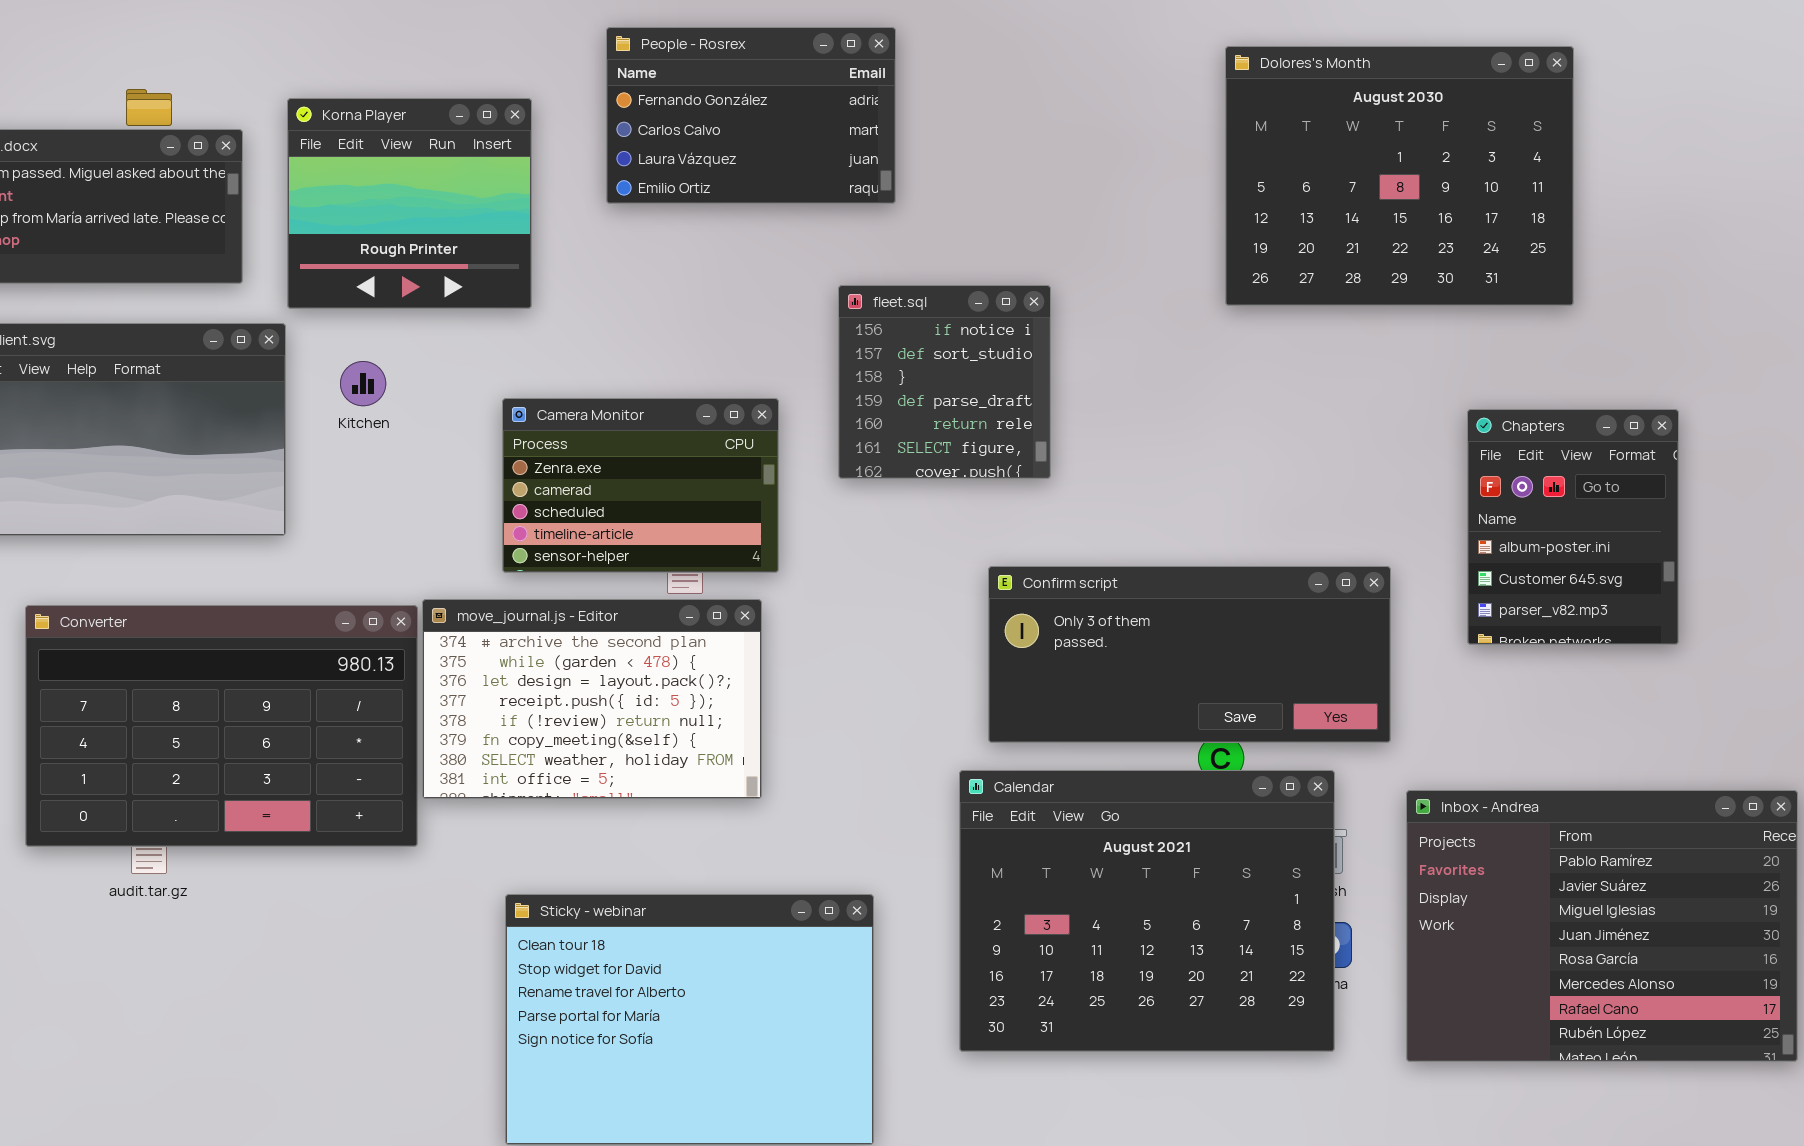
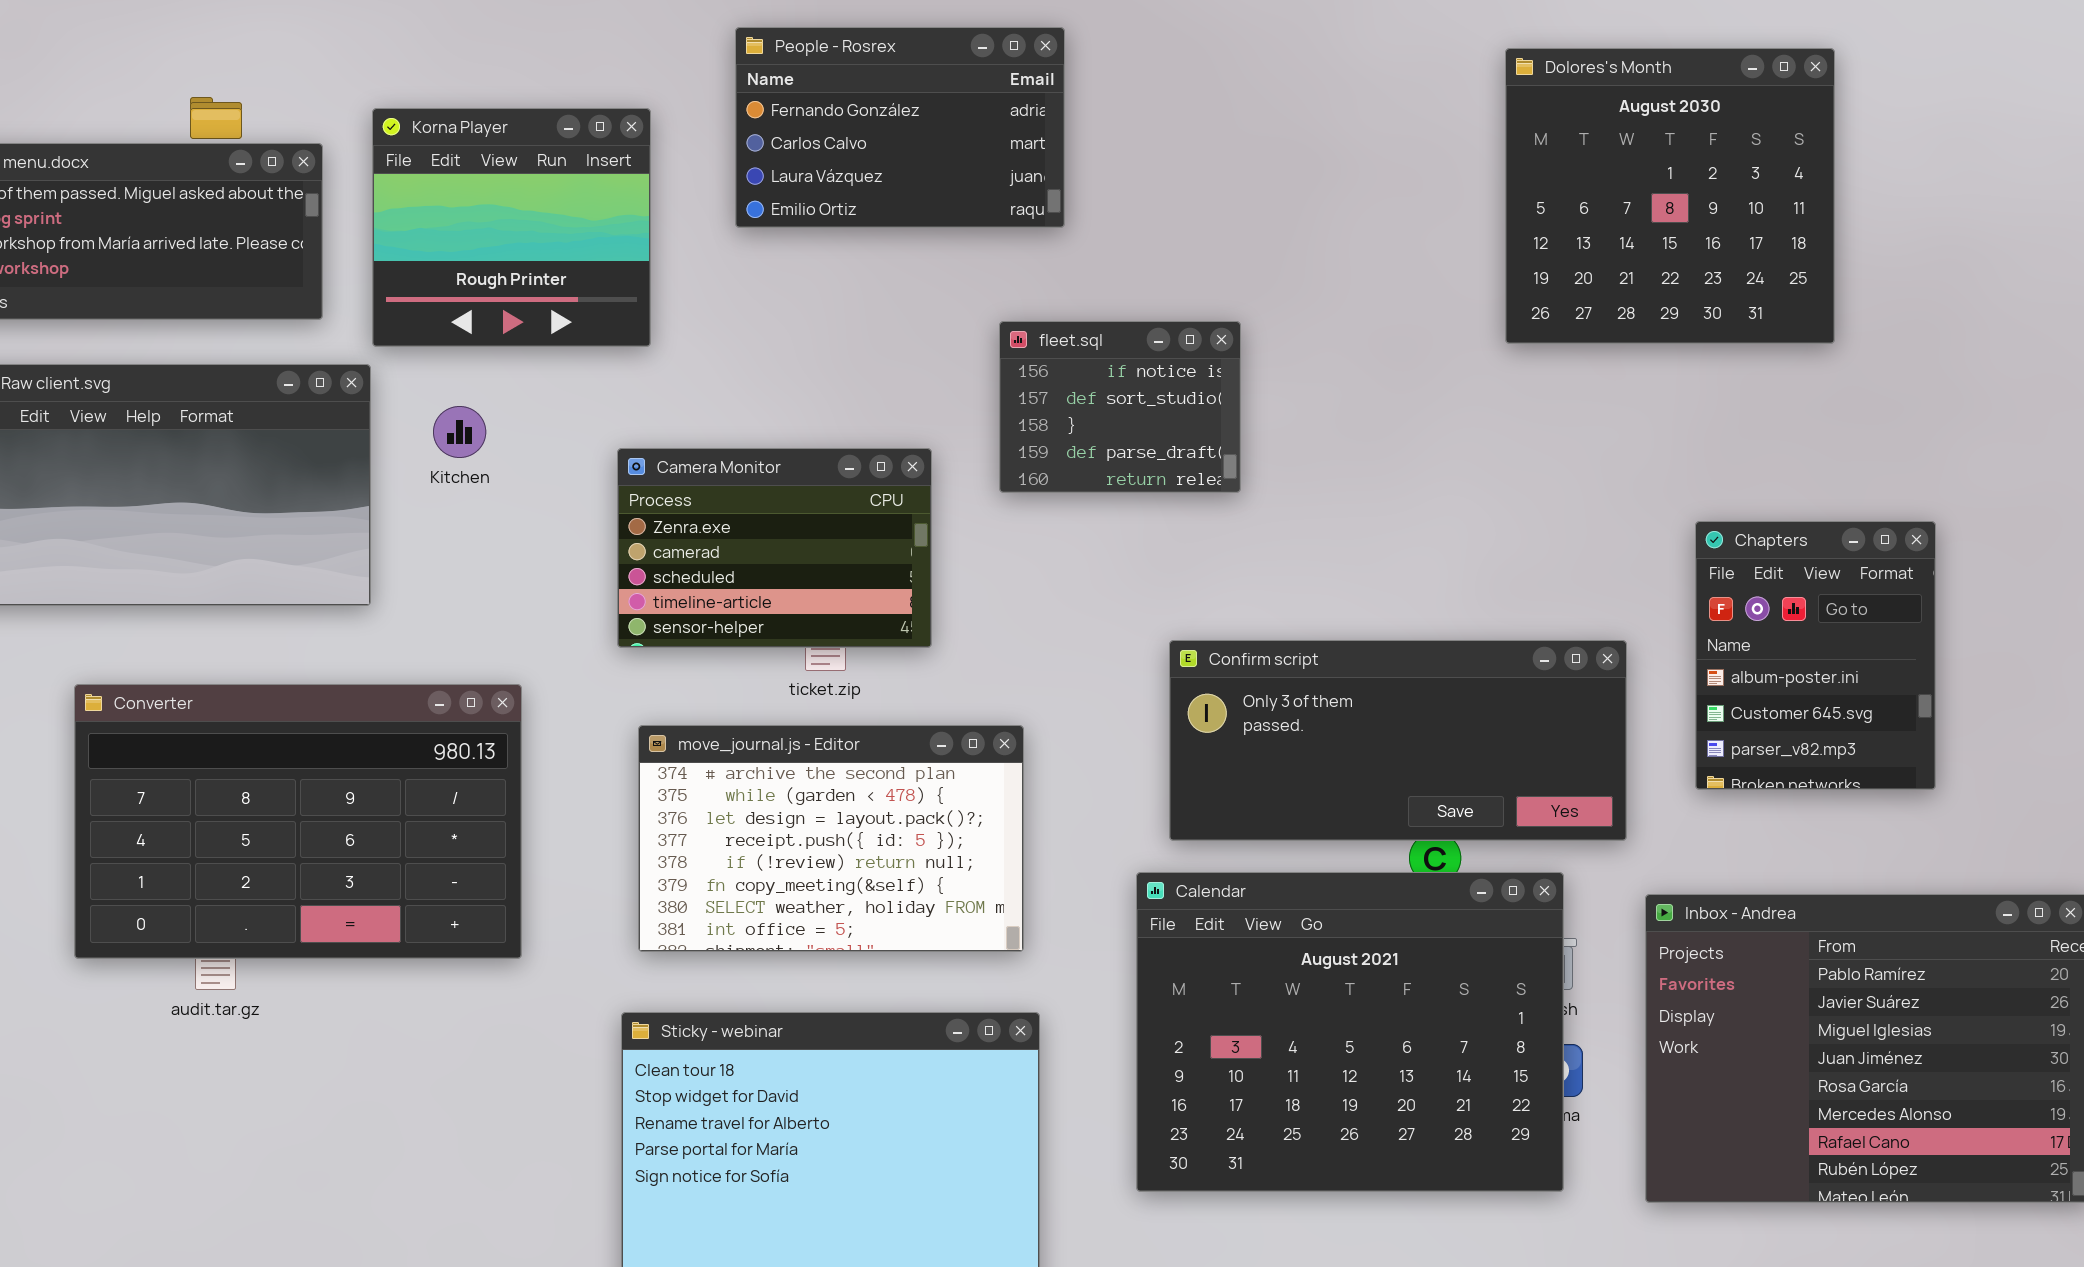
Dolores's Month: [1225,46,1574,306] -> [1505,48,1835,344], resized
fleet.sql: [838,285,1051,479] -> [999,321,1241,493], resized
Chapters: [1467,409,1679,645] -> [1695,521,1936,790], moved
move_journal.js - Editor: [422,599,762,799] -> [638,725,1024,952], moved

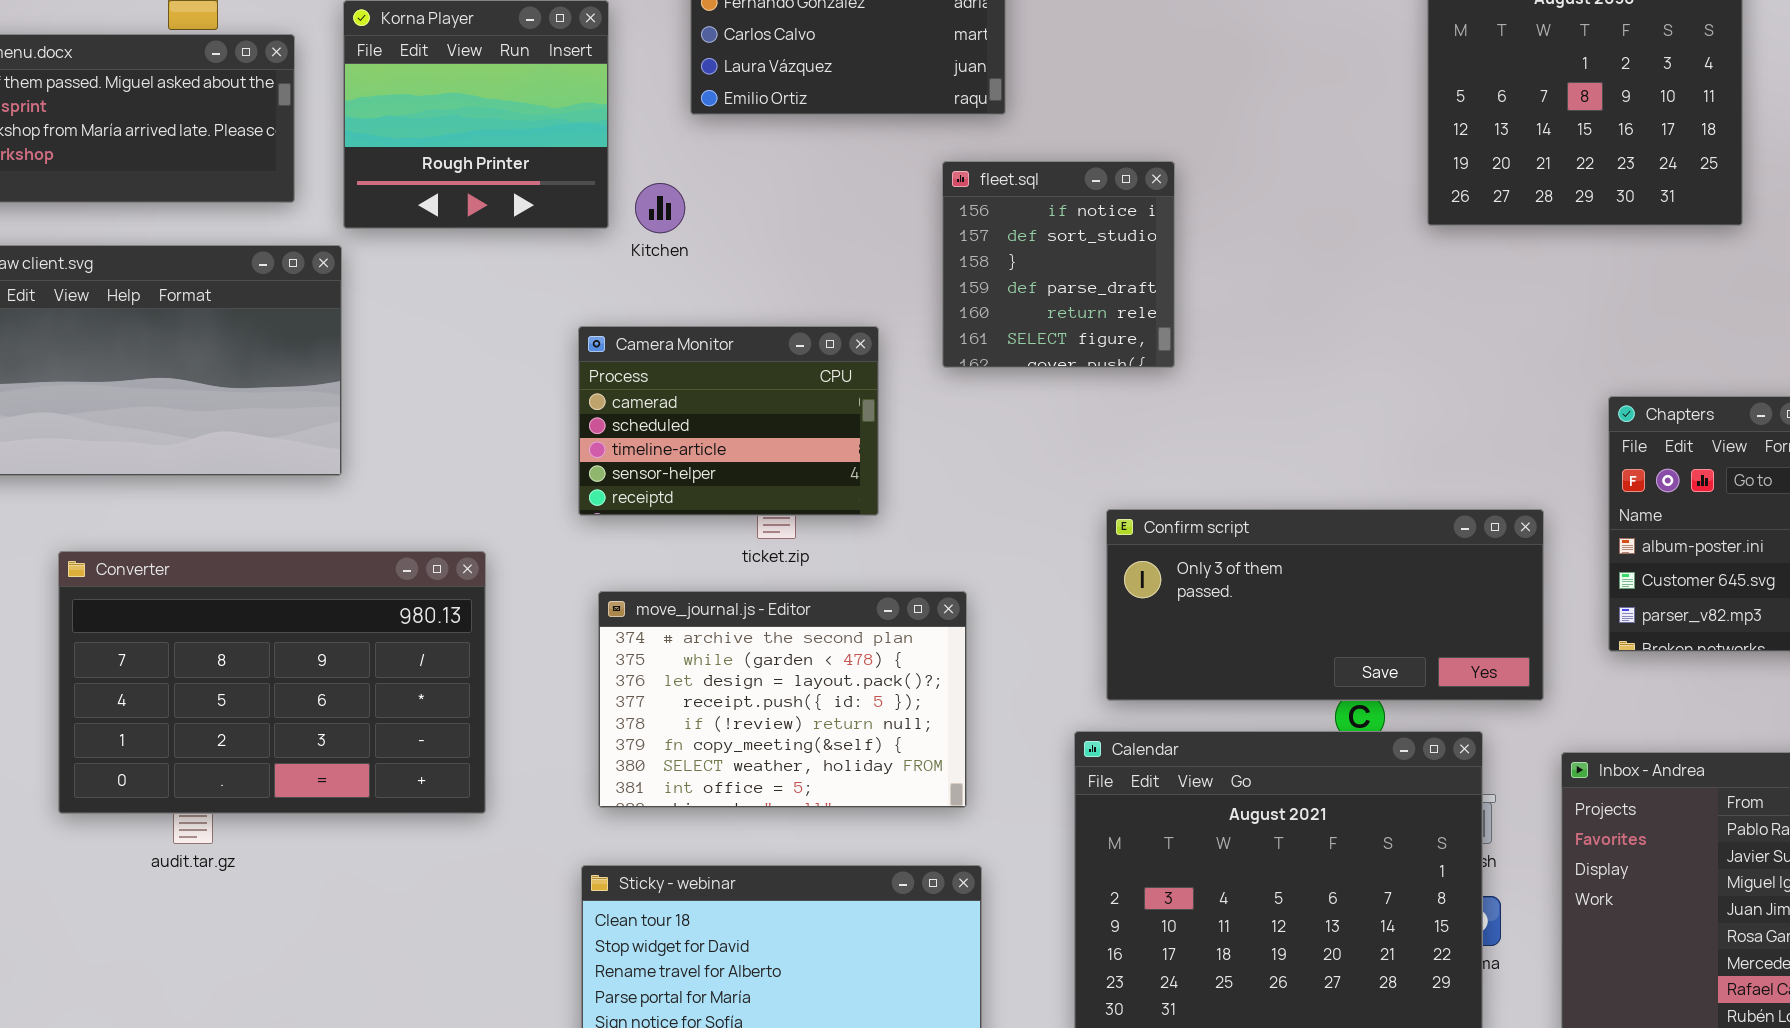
fleet.sql: [999,321,1241,493] -> [942,161,1175,368], resized
Kitchen: [433,406,486,458] -> [635,183,685,233], moved
Camera Monitor: [617,448,932,648] -> [578,326,879,516], scrolled down 1 row

